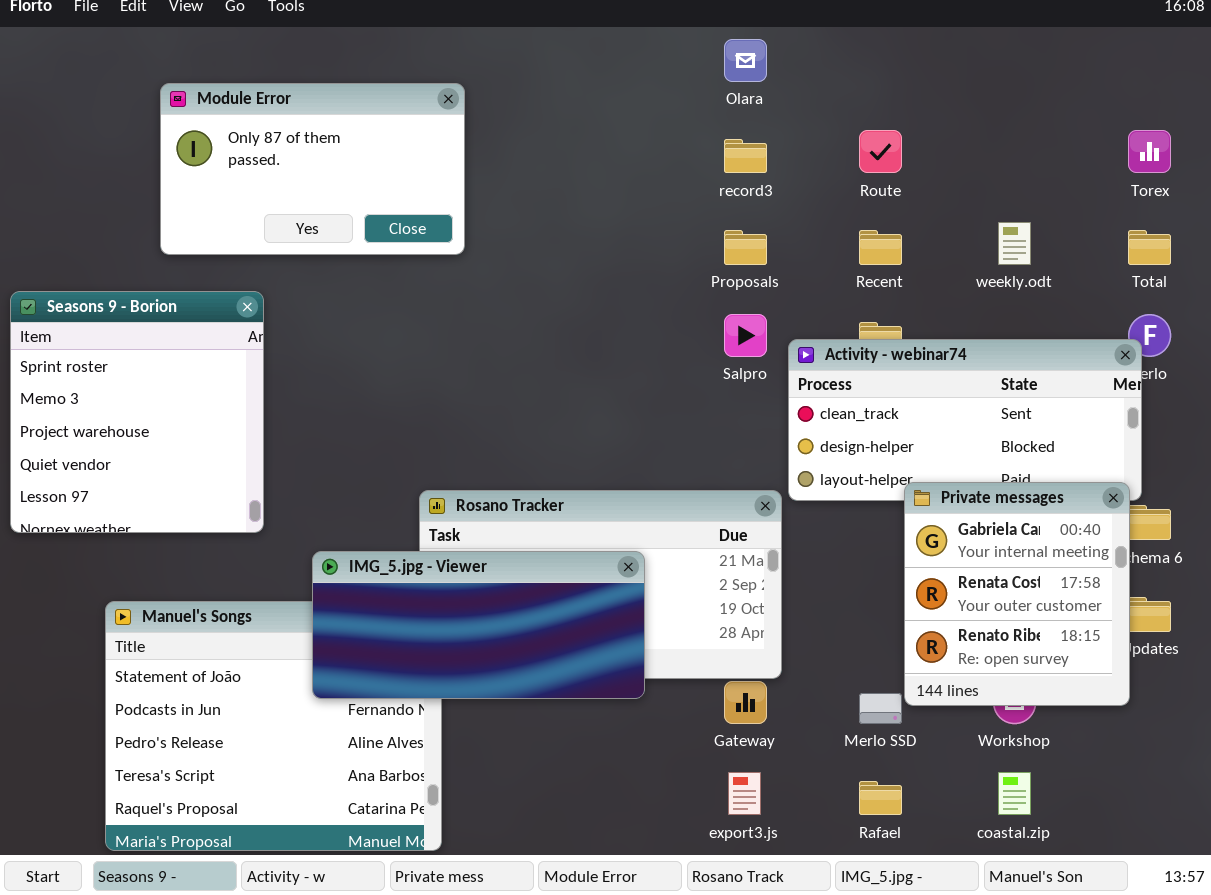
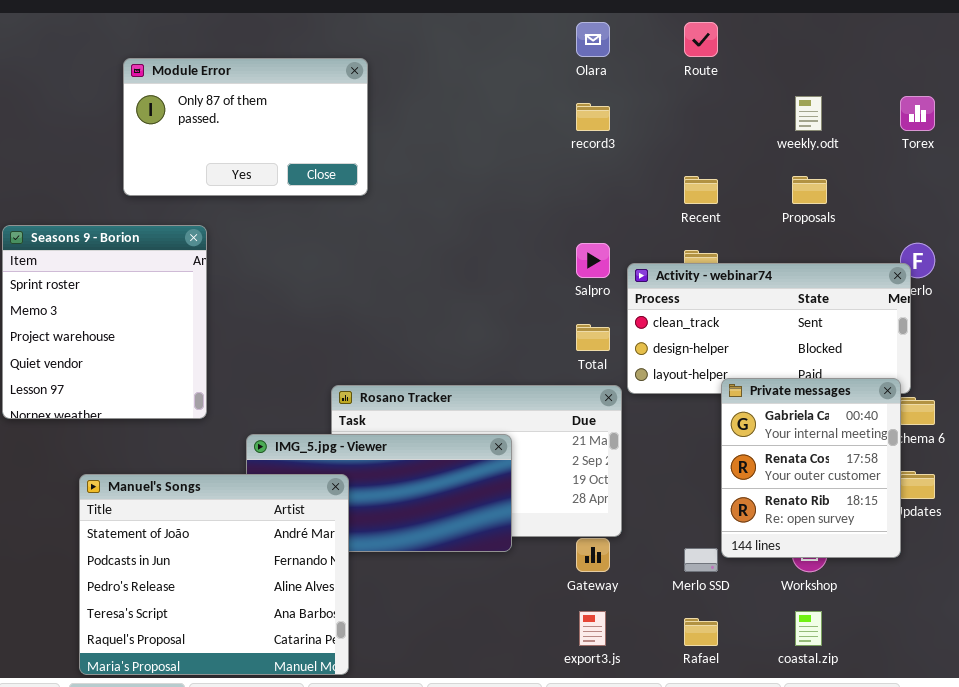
Route: [859,130,902,173] -> [684,22,718,57], moved
weekly.odt: [998,222,1031,265] -> [795,96,822,131], moved
Proposals: [724,230,767,265] -> [792,176,827,204], moved
Total: [1128,230,1171,265] -> [576,324,610,351], moved
Manuel's Songs: [105,601,442,851] -> [79,474,349,675], raised

